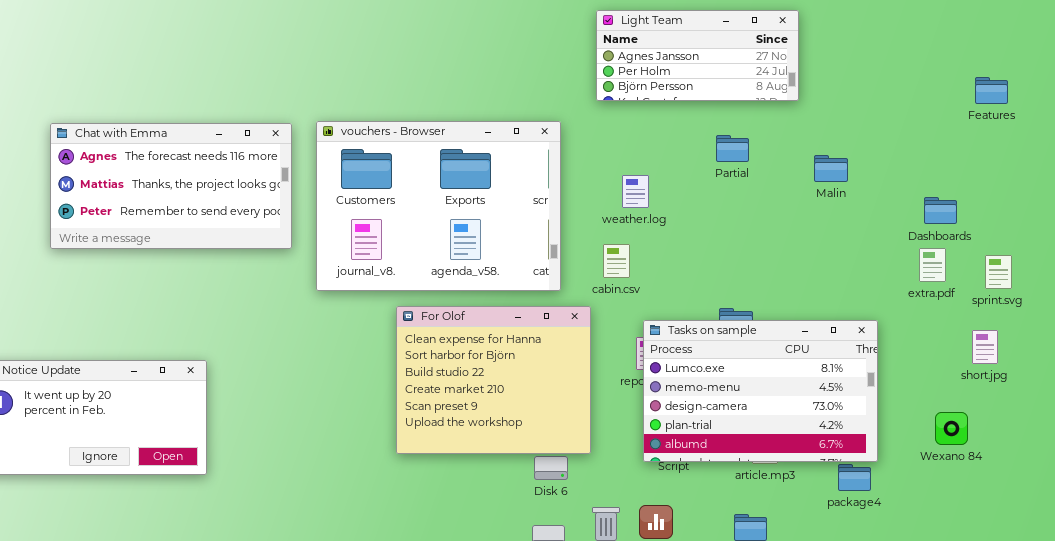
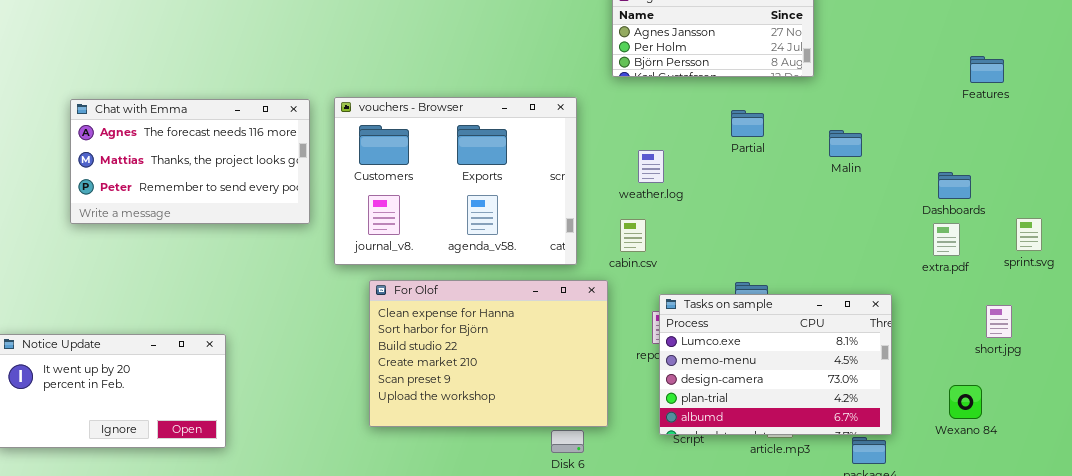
Features: [975,77,1008,104] -> [970,56,1004,83], moved
sprint.svg: [985,255,1012,289] -> [1016,218,1042,251], moved
For Olof: [396,306,591,454] -> [369,280,608,427], resized

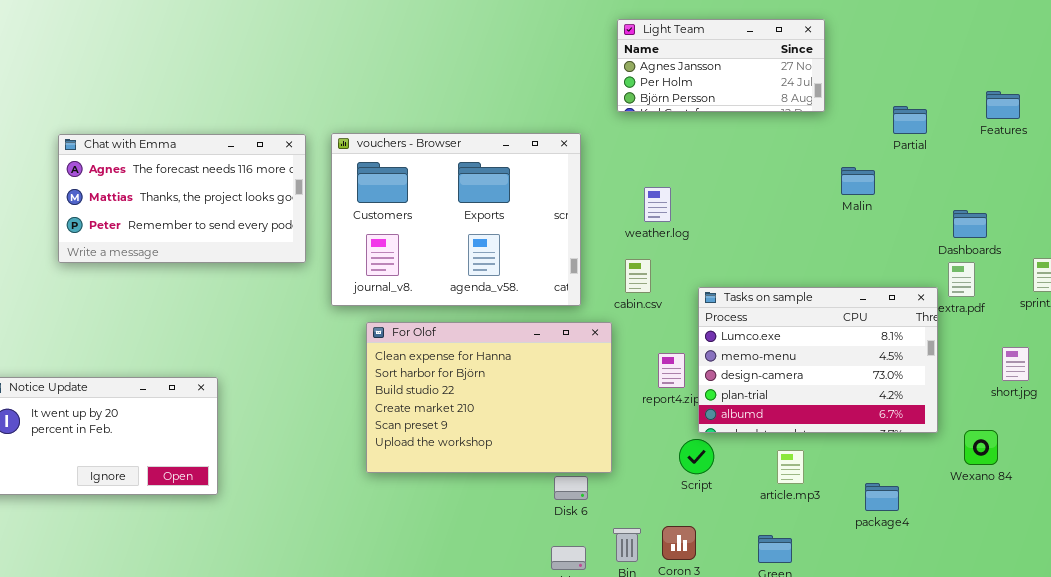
Partial: [731,110,764,137] -> [893,106,927,134], moved
Tasks on sample: [659,294,892,435] -> [698,287,938,433], moved

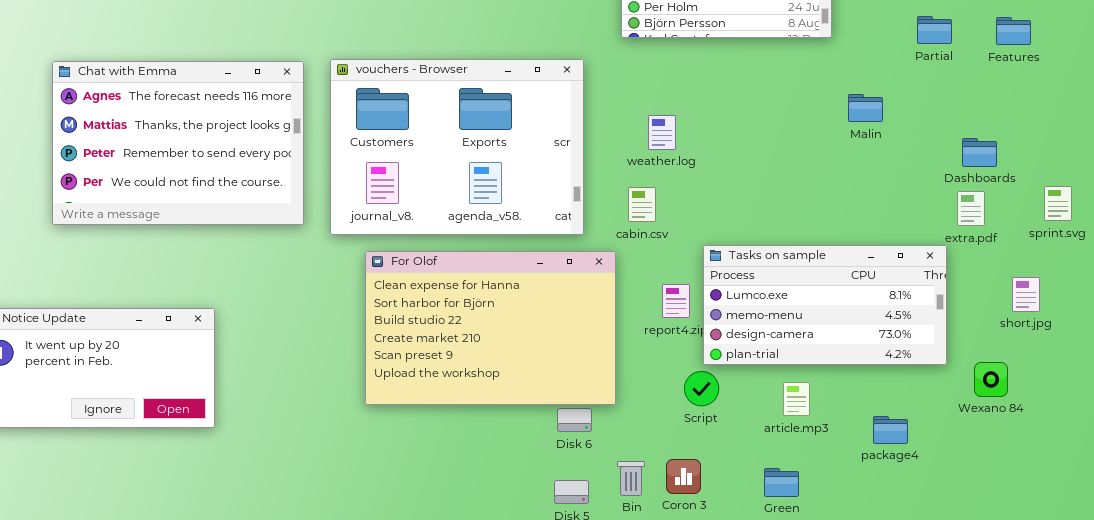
Partial: [893,106,927,134] -> [917,16,952,44], moved
Chat with Emma: [58,134,306,263] -> [52,61,304,225], resized
Tasks on sample: [698,287,938,433] -> [703,245,947,365], resized

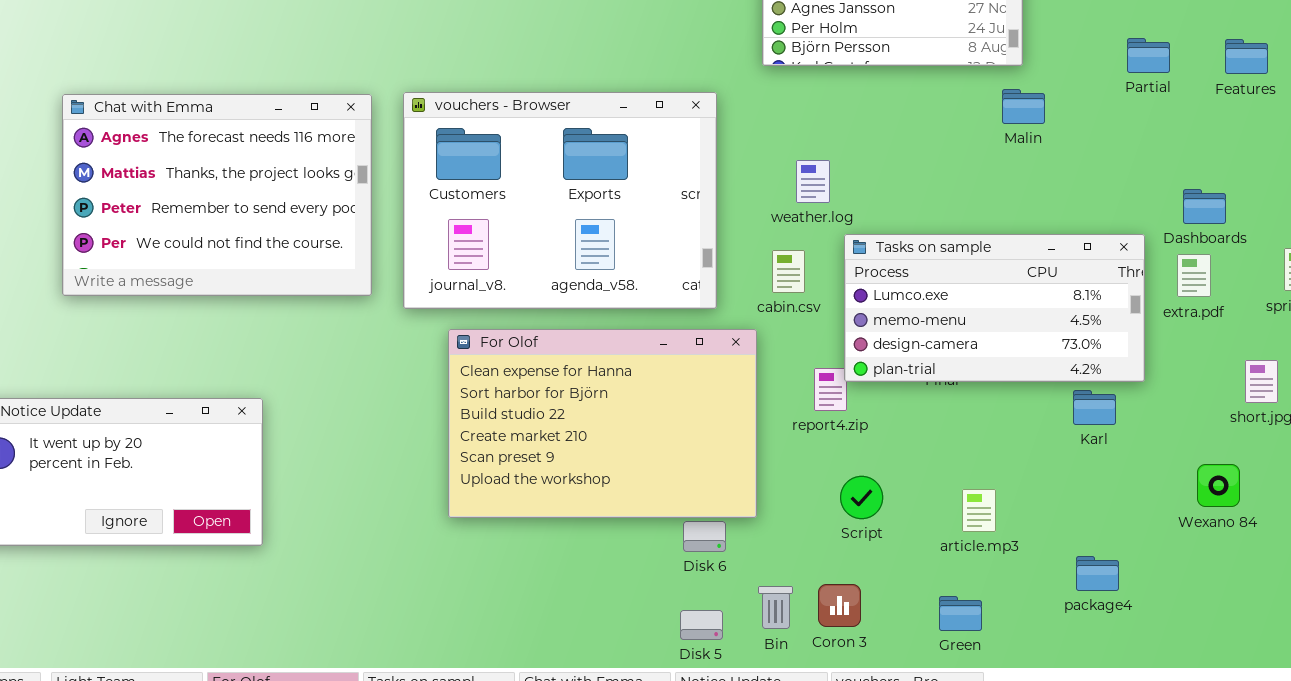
Malin: [848,94,883,122] -> [1002,89,1045,124], moved
Tasks on sample: [703,245,947,365] -> [844,234,1145,382], moved
package4: [873,416,908,444] -> [1076,556,1119,591], moved

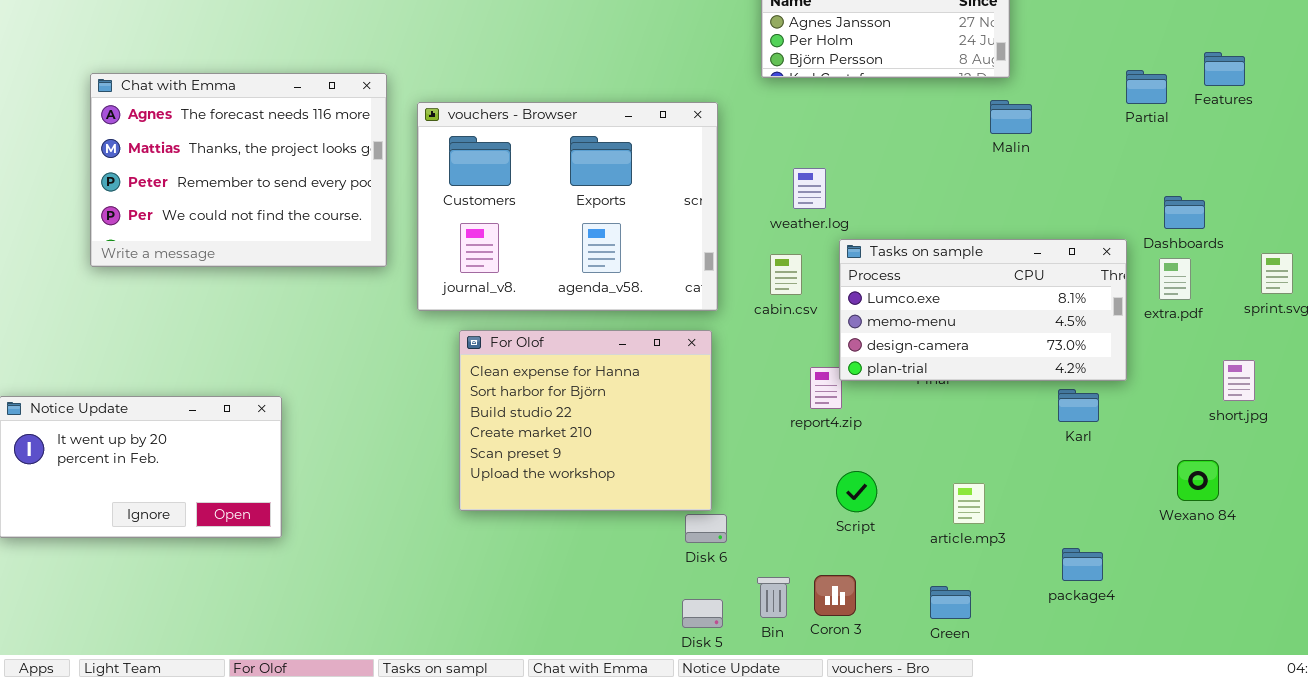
Partial: [1127,38,1170,73] -> [1126,70,1167,104], moved
Chat with Emma: [62,94,372,296] -> [90,73,387,267], moved
For Olof: [448,329,757,518] -> [459,330,712,511], resized

